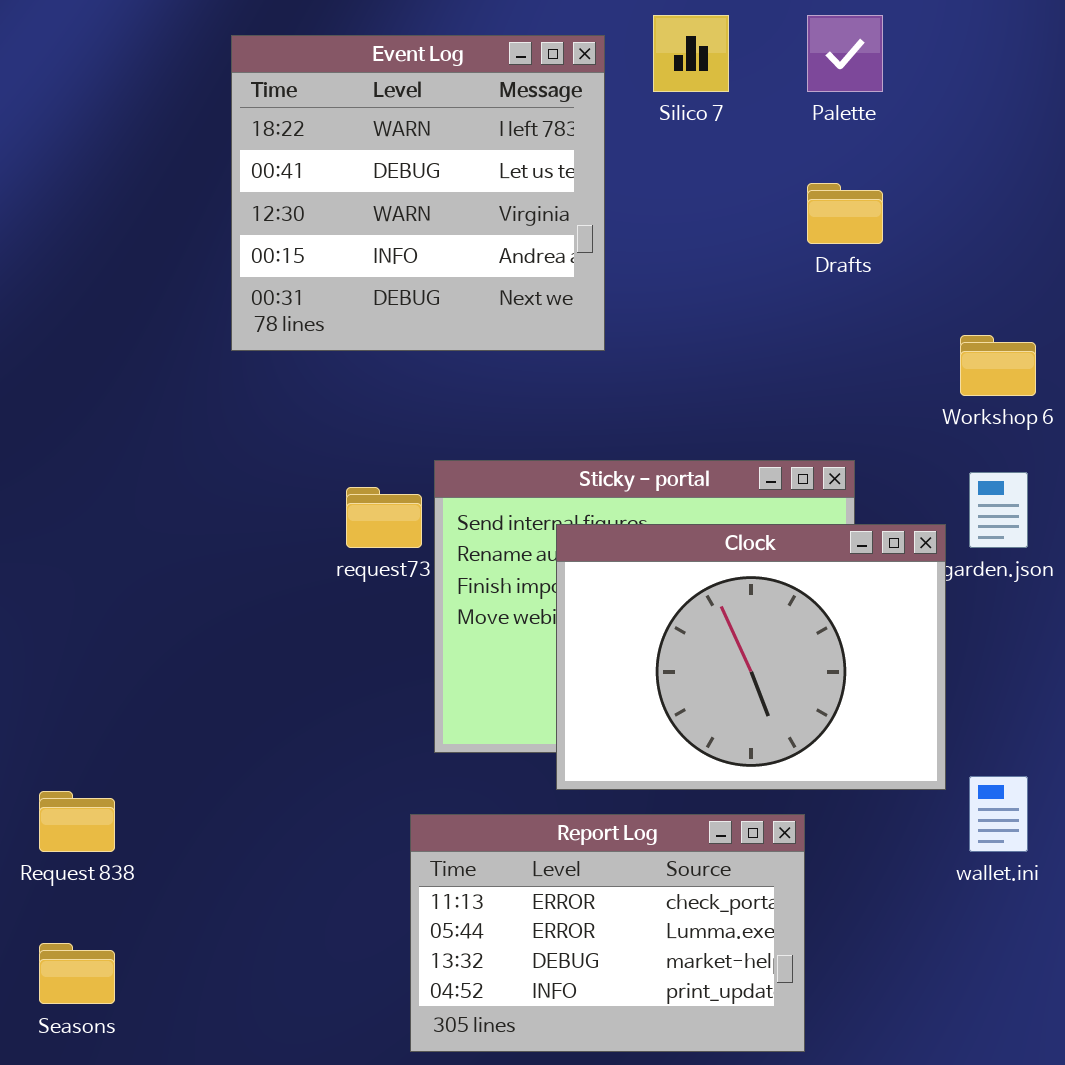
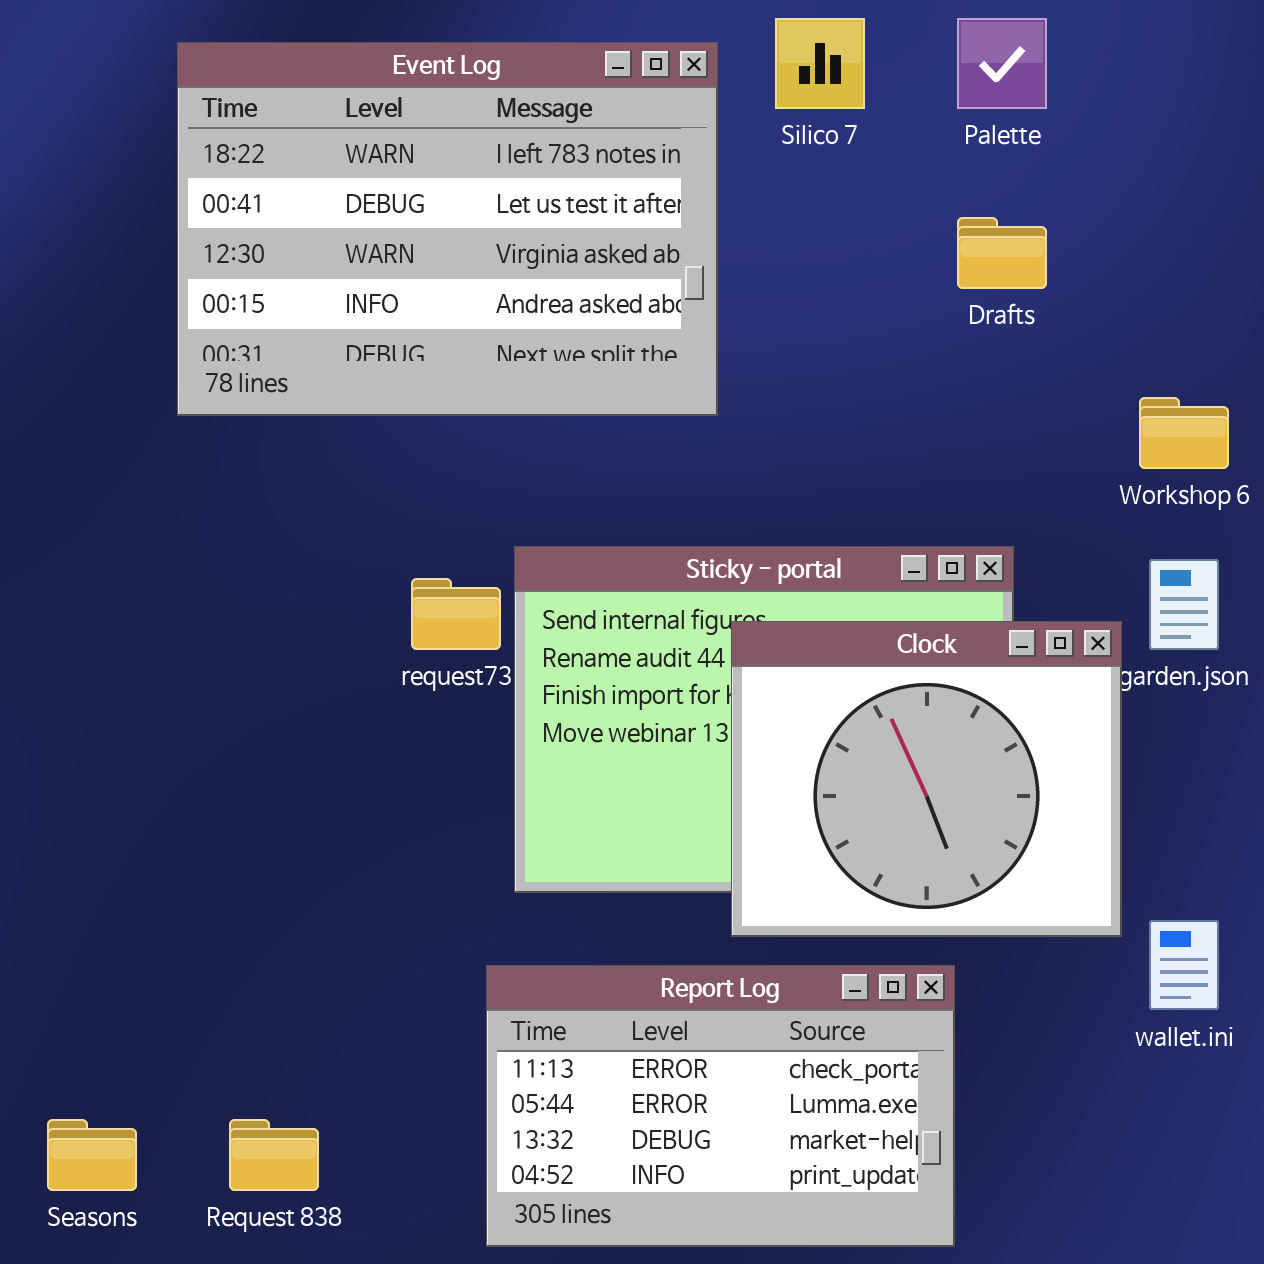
Event Log: [231,35,605,351] -> [177,42,718,416], resized
Clock: [556,524,946,790] -> [731,621,1122,937], resized
Request 838: [39,791,115,852] -> [229,1119,319,1191], moved

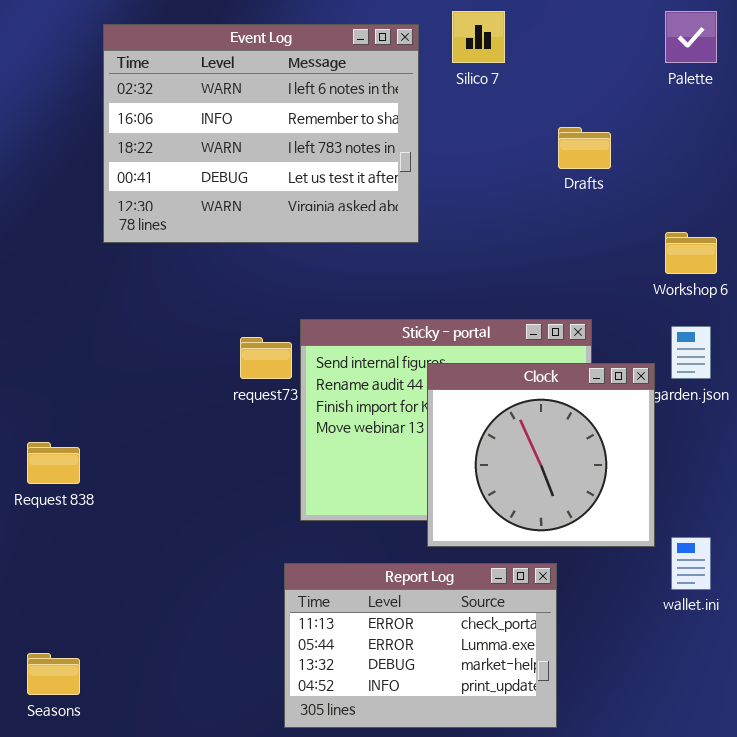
Palette: [957,18,1047,109] -> [665,11,717,63], moved
Event Log: [177,42,718,416] -> [103,24,419,243], scrolled up 2 rows
Request 838: [229,1119,319,1191] -> [27,442,80,484], moved

